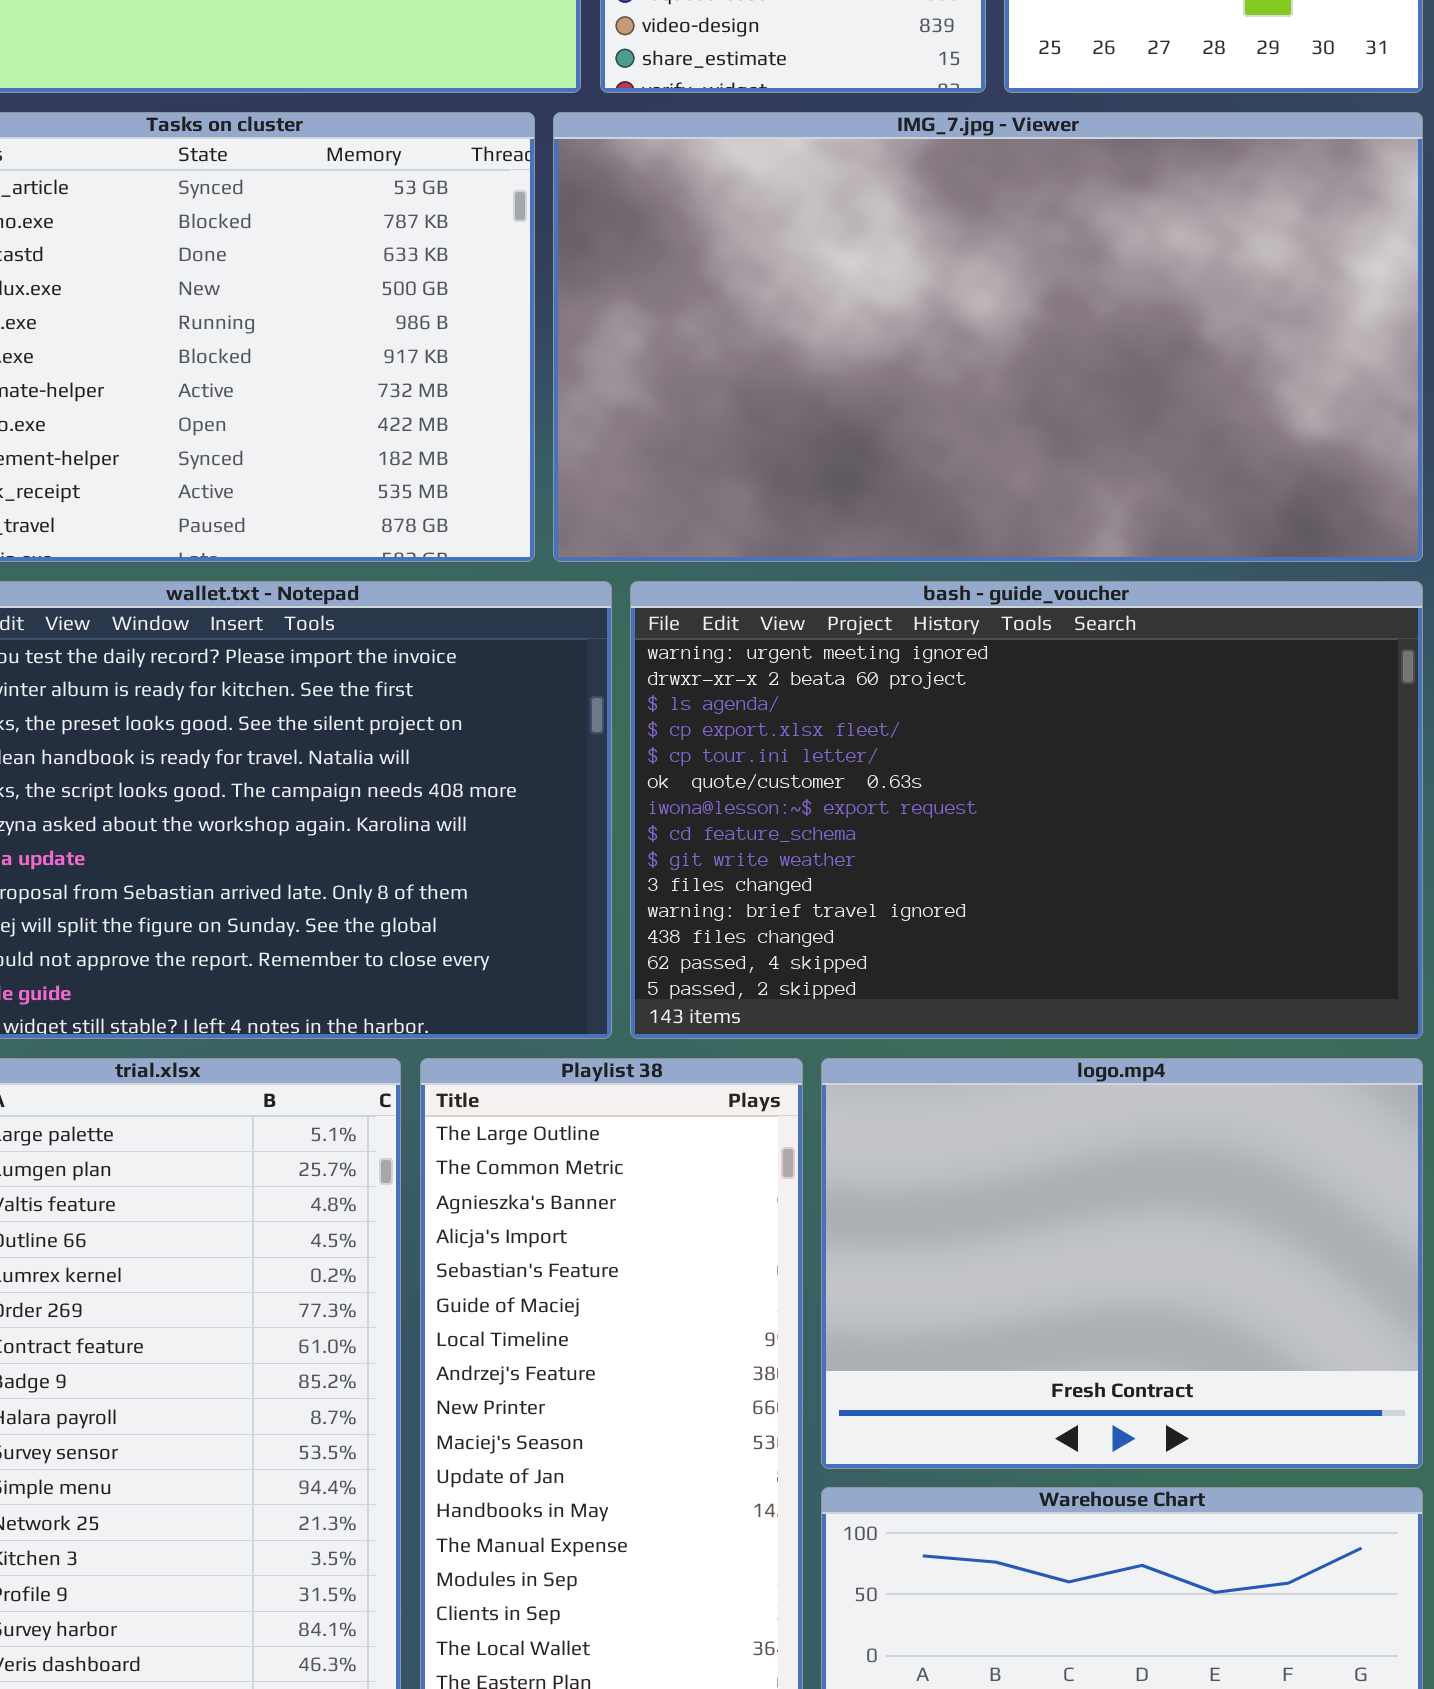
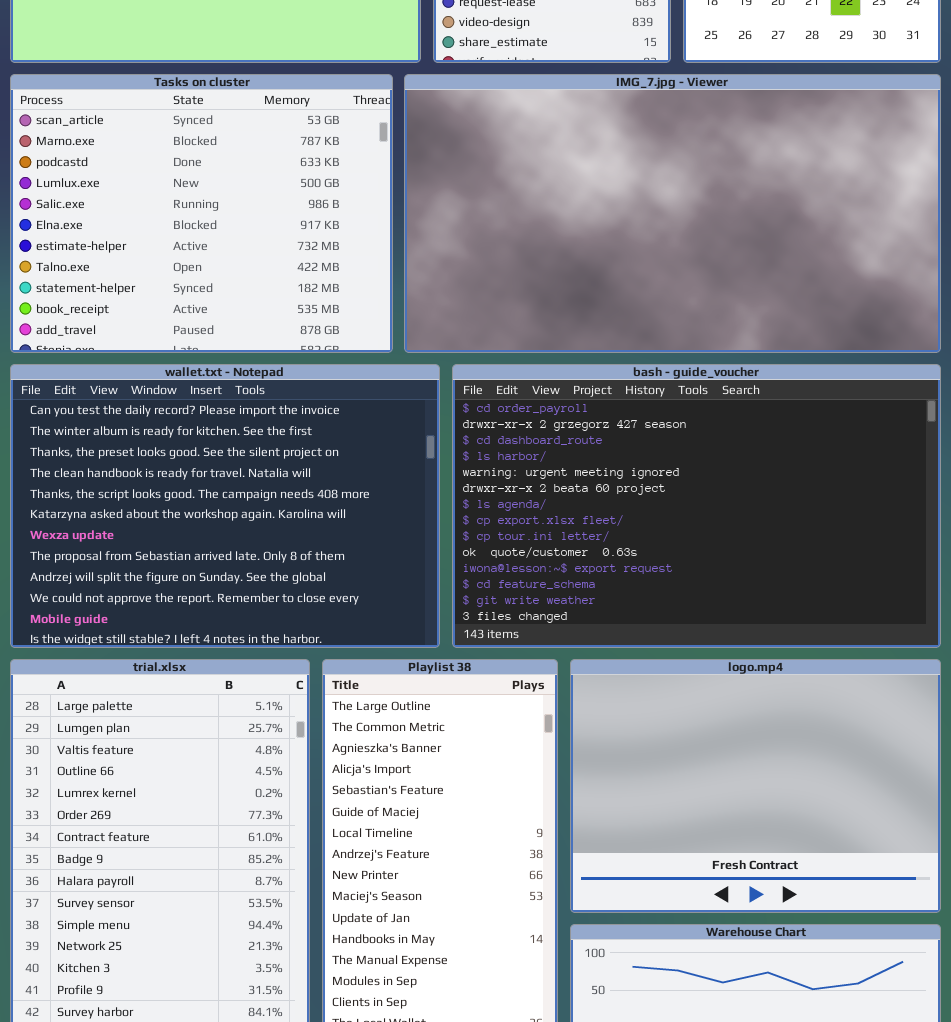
bash - guide_voucher: [630,581,1423,1039] -> [452,364,941,648], scrolled up 4 rows

